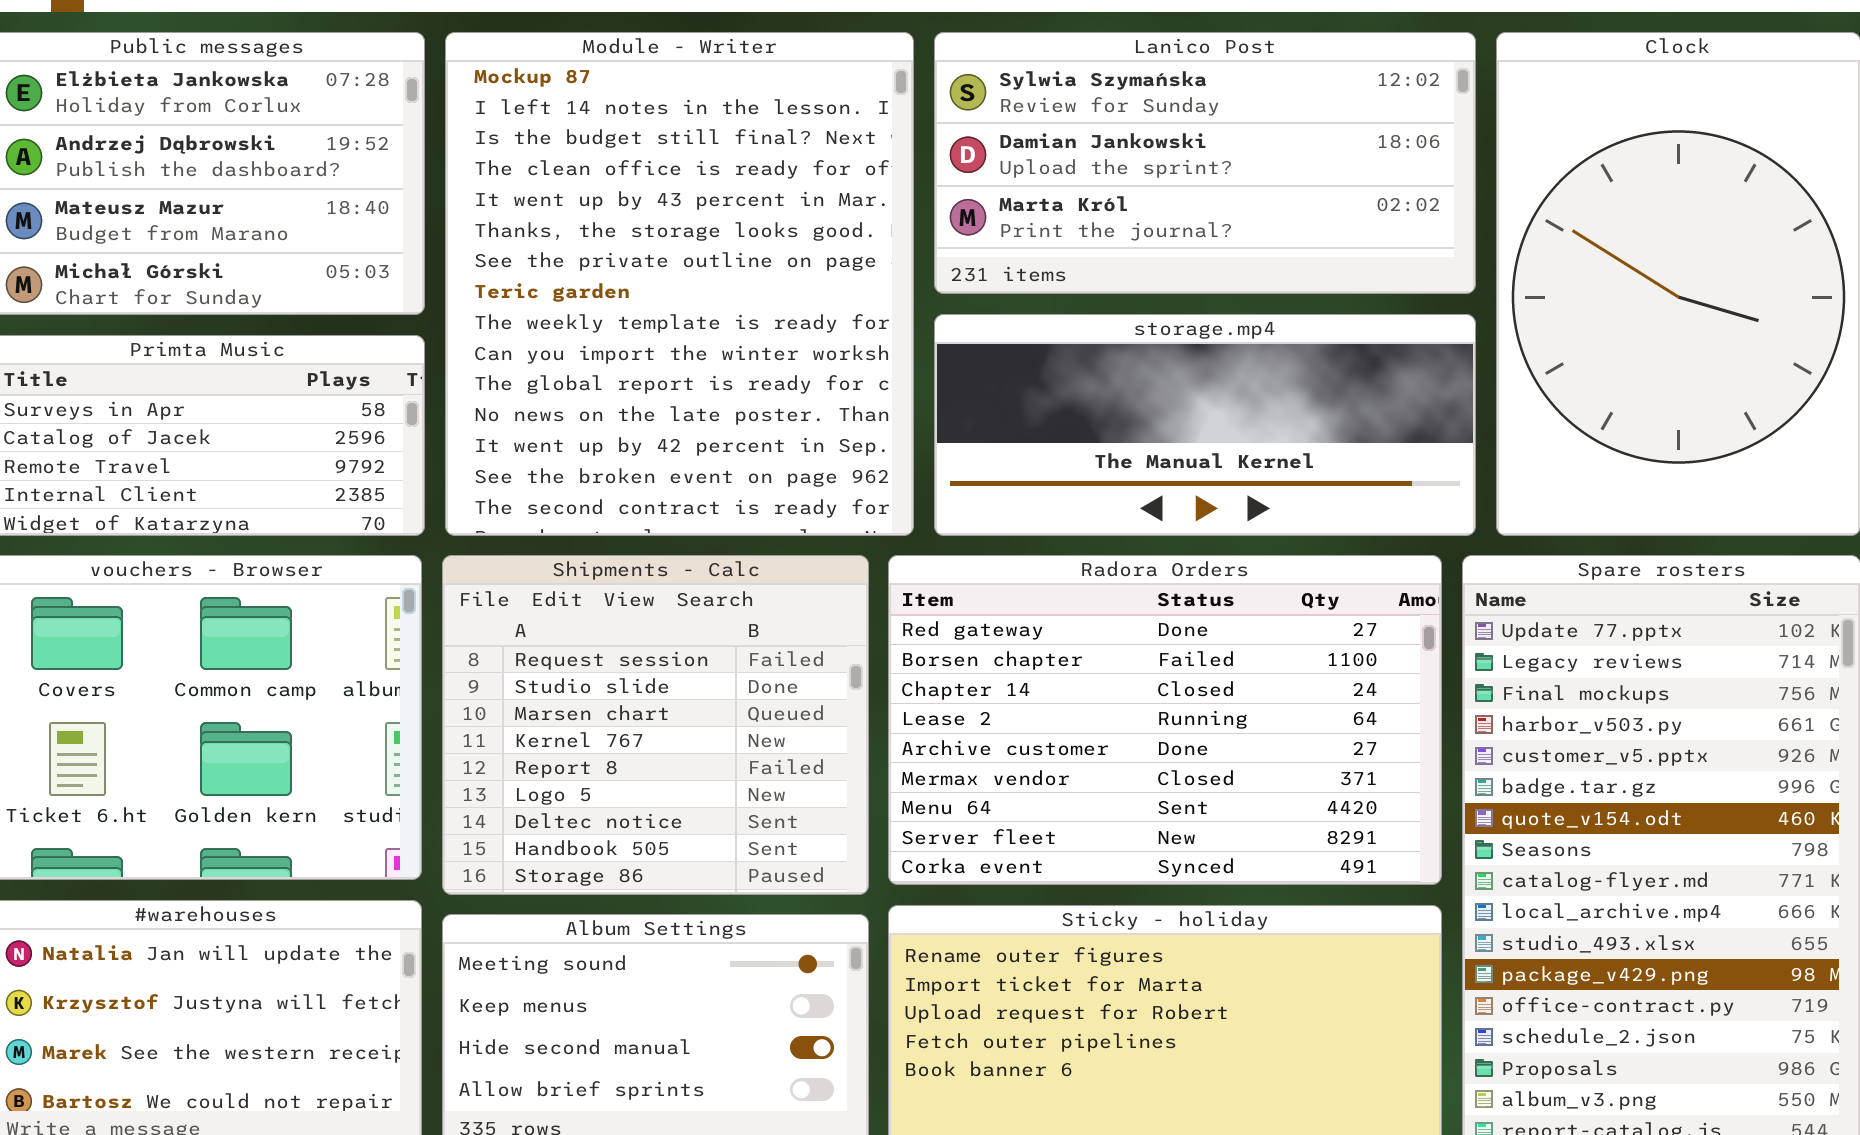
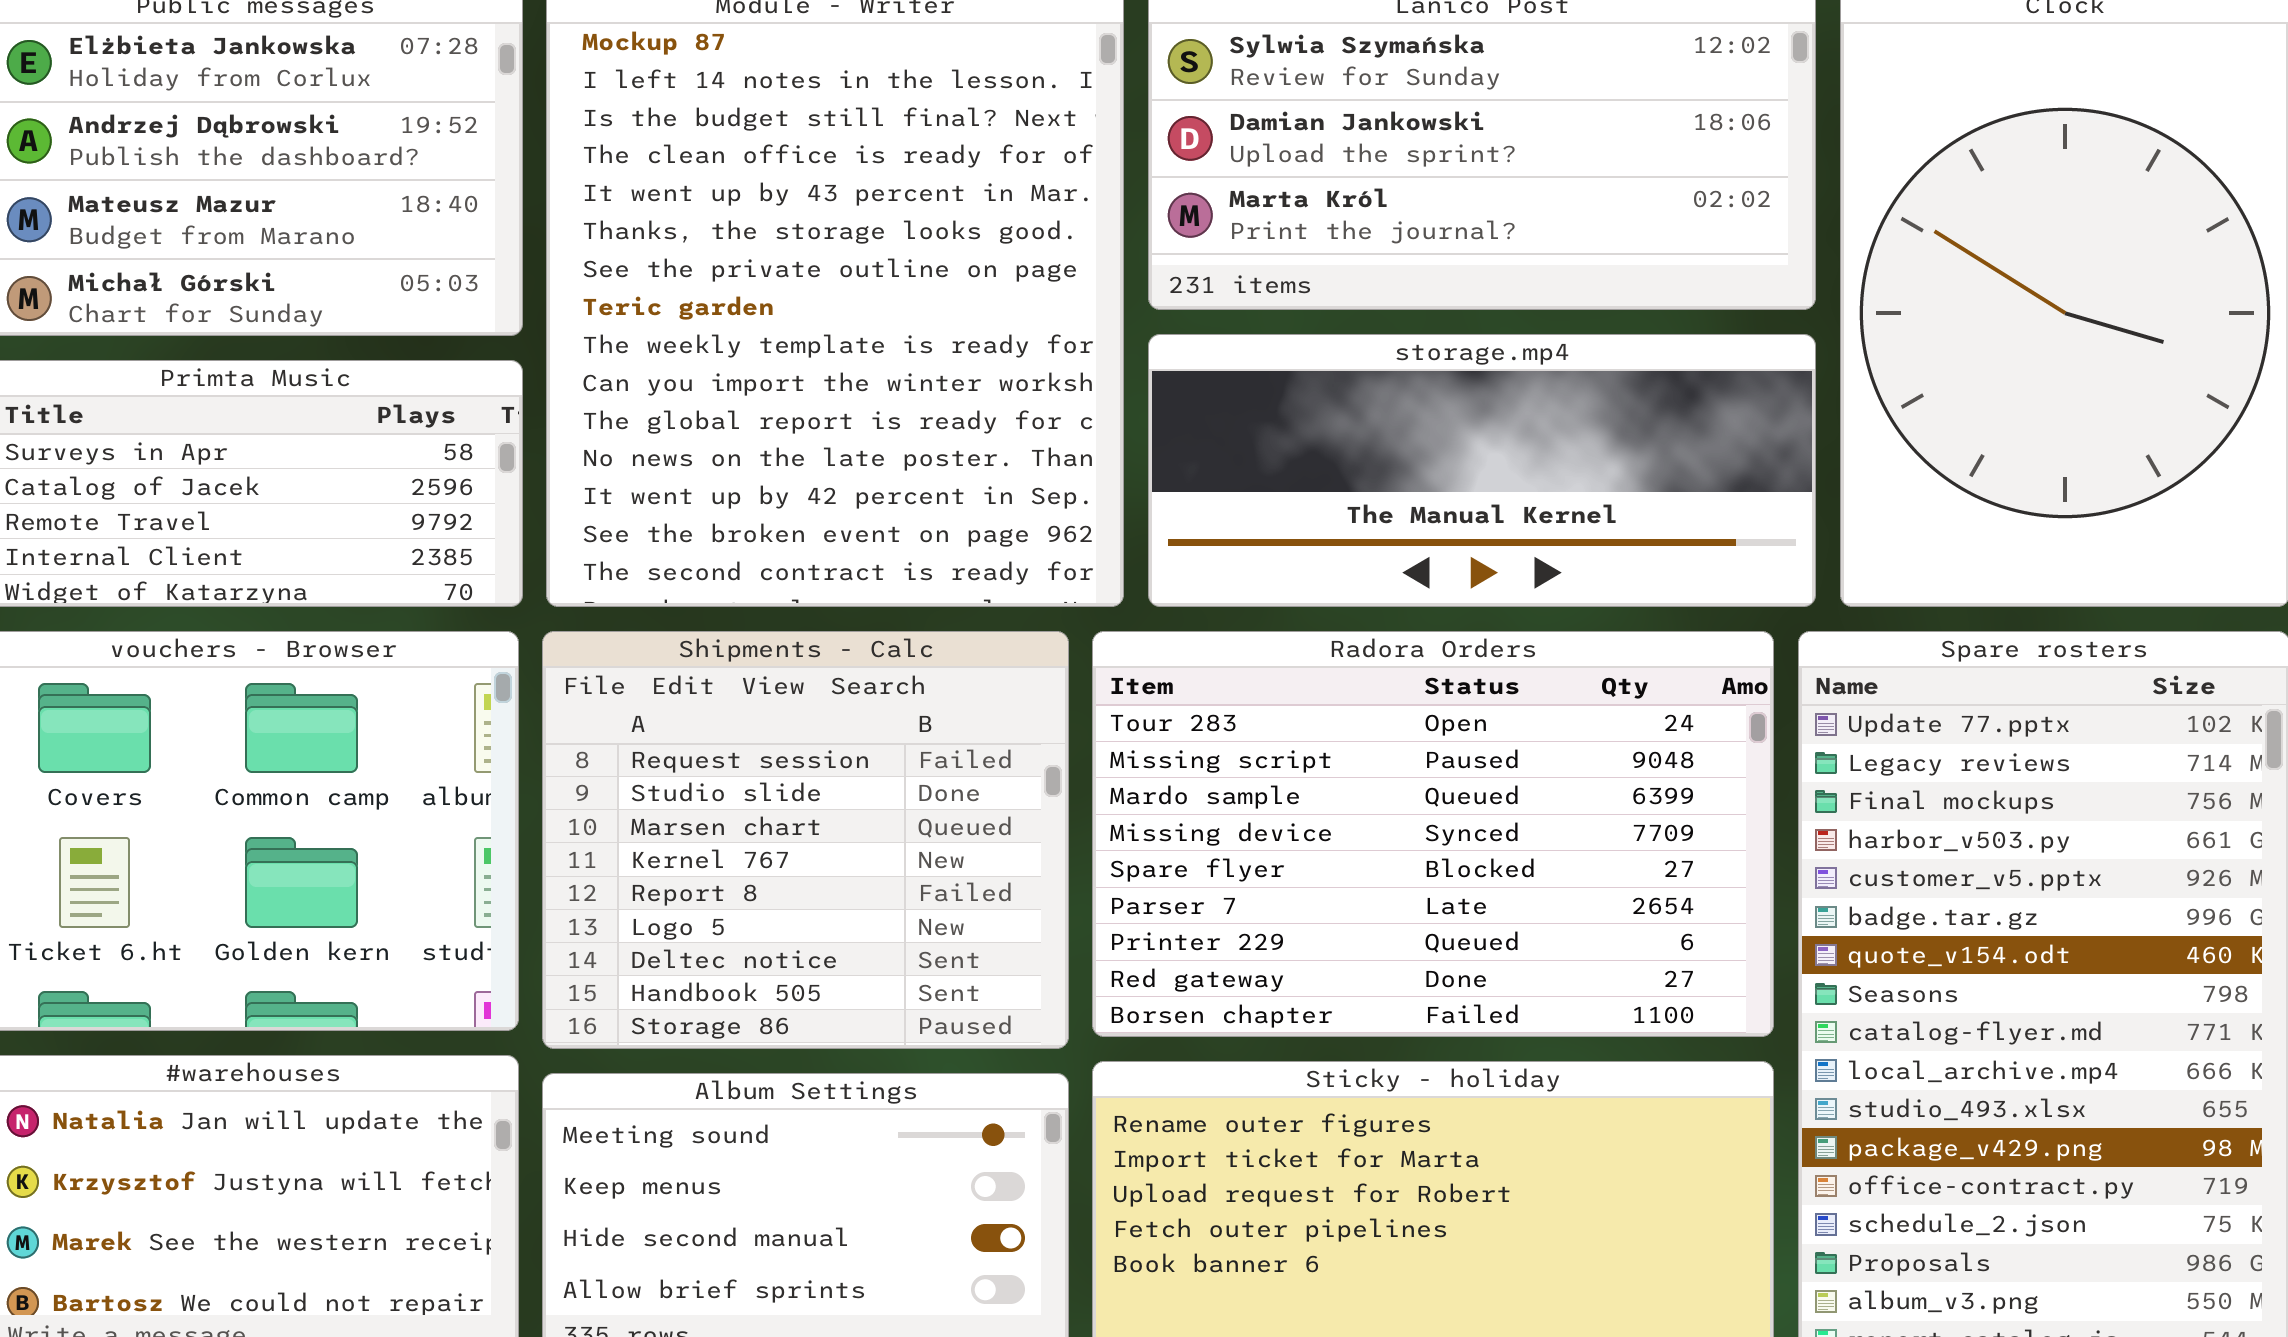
Radora Orders: [888,555,1442,885] -> [1092,631,1774,1037], scrolled up 7 rows

